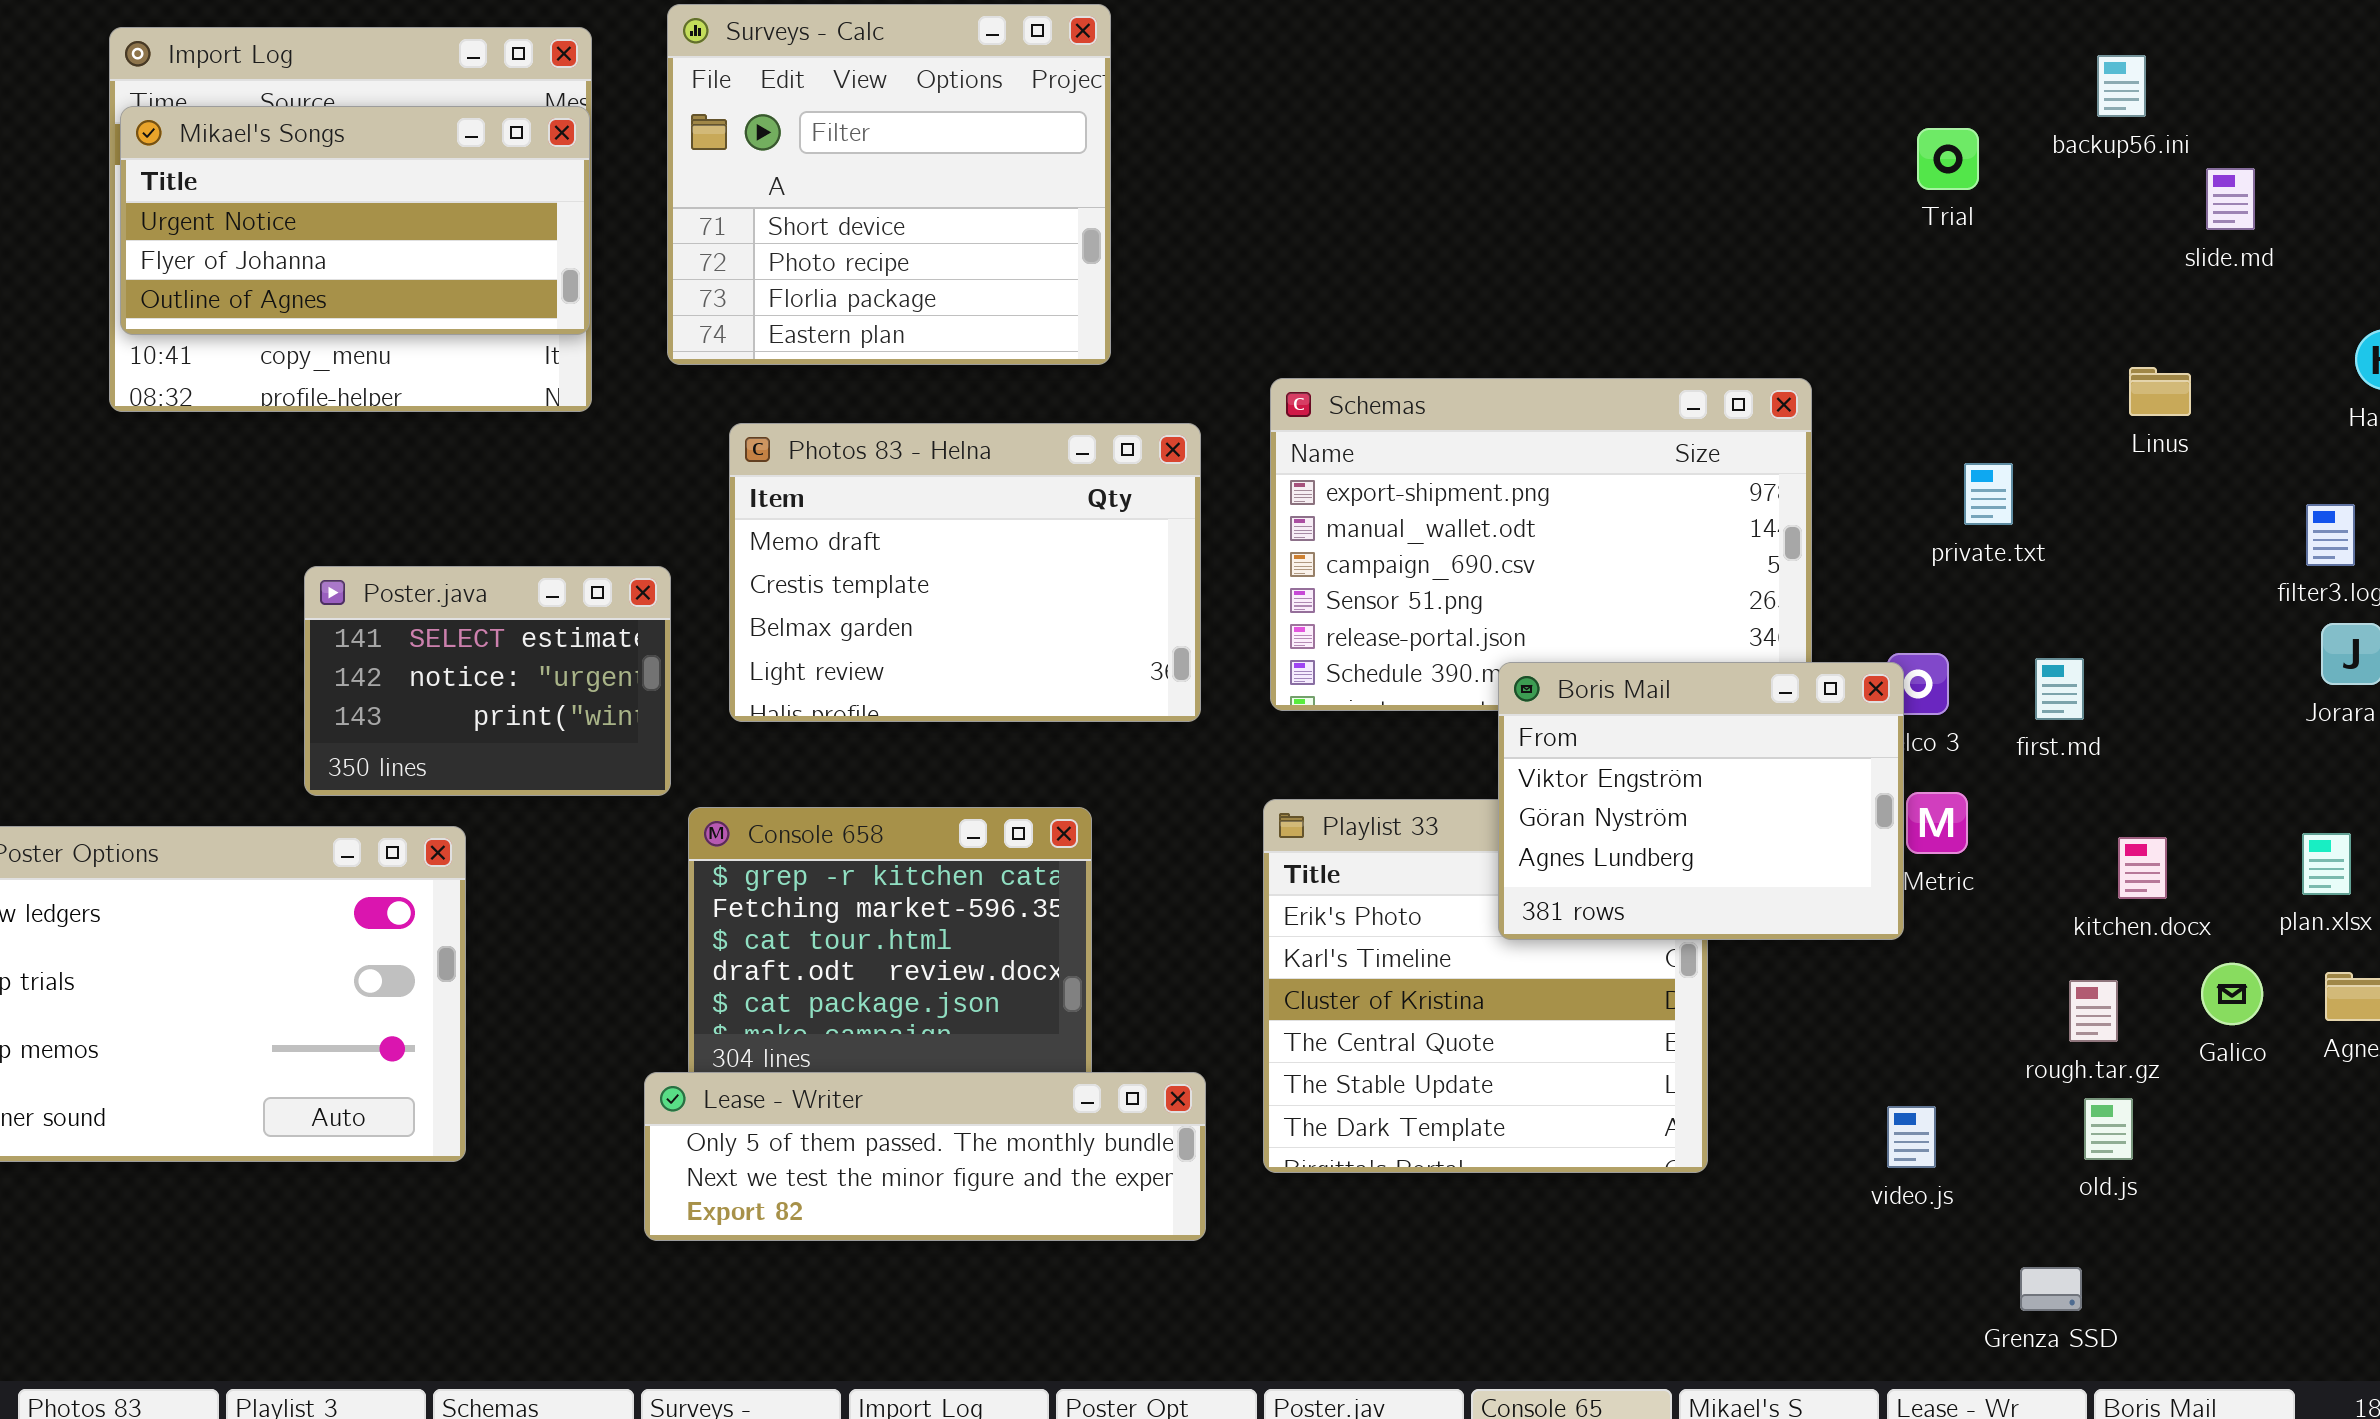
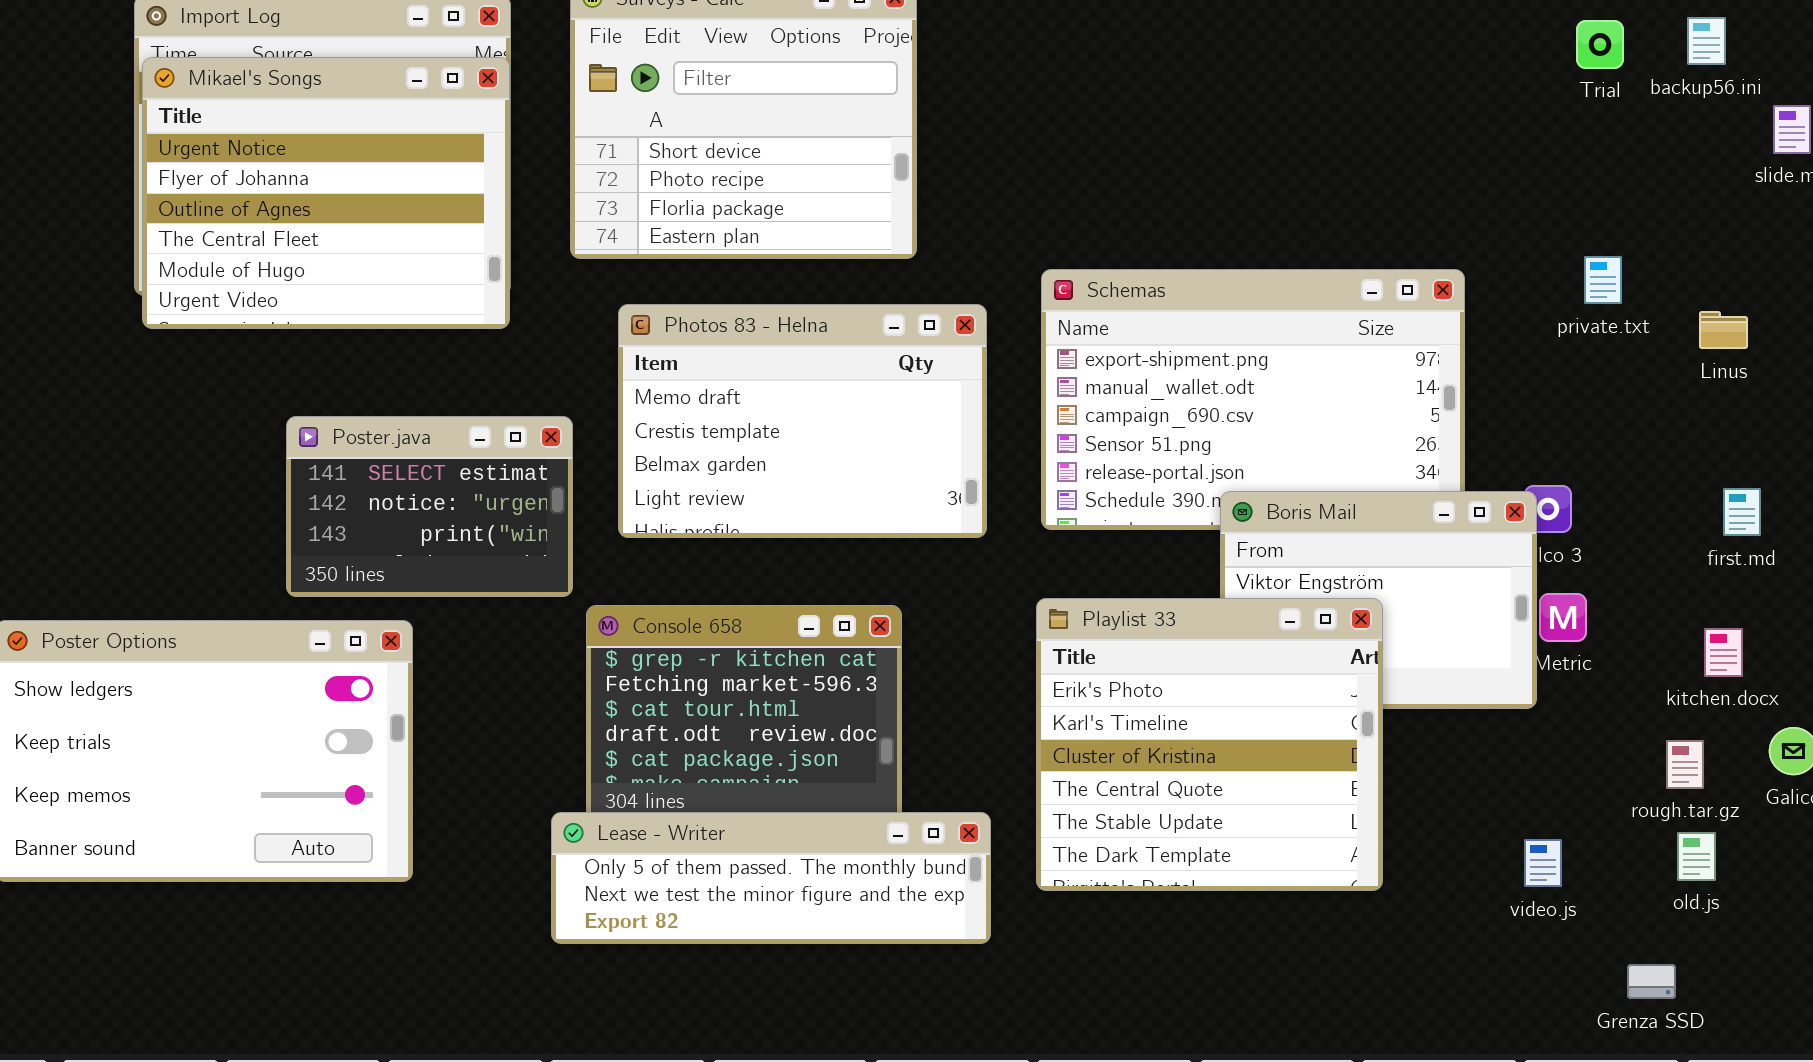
Mikael's Songs: [120,106,590,335] -> [142,57,510,329], resized
Trial: [1917,128,1979,190] -> [1576,20,1624,69], moved
Linus: [2129,367,2191,416] -> [1699,311,1748,349], moved
private.txt: [1964,463,2013,525] -> [1584,256,1622,304], moved
first.md: [2035,658,2084,720] -> [1723,488,1761,536], moved
Playlist 33: [1263,799,1708,1173] -> [1036,598,1383,891], raised

